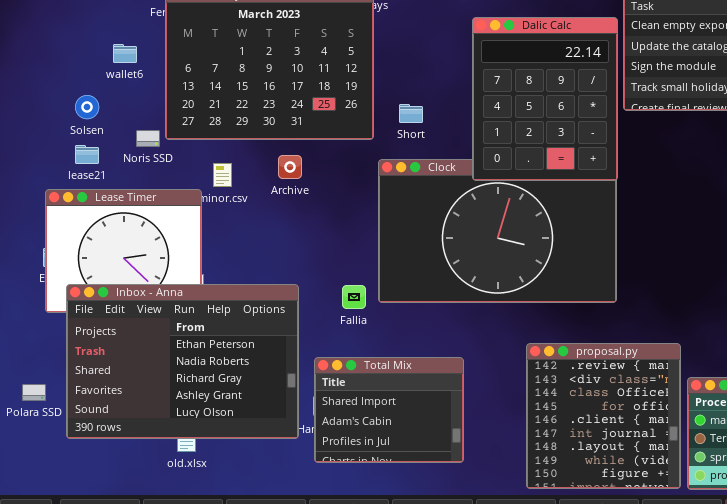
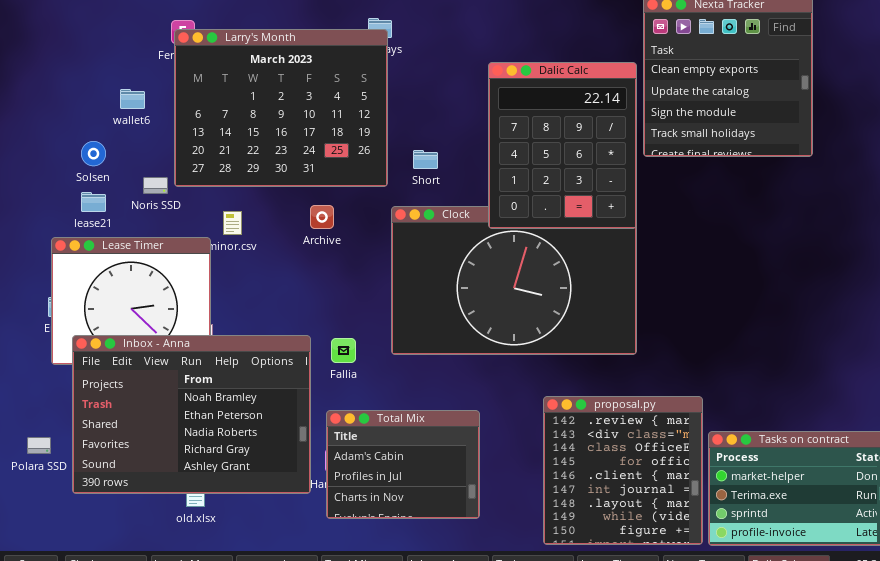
Archive: [278,155,302,179] -> [310,205,334,229], moved
Inbox - Anna: [66,284,299,439] -> [72,335,311,494], scrolled up 1 row
Fallia: [342,285,366,309] -> [331,338,356,363], moved
Total Mix: [314,357,464,463] -> [326,410,480,519], scrolled down 1 row

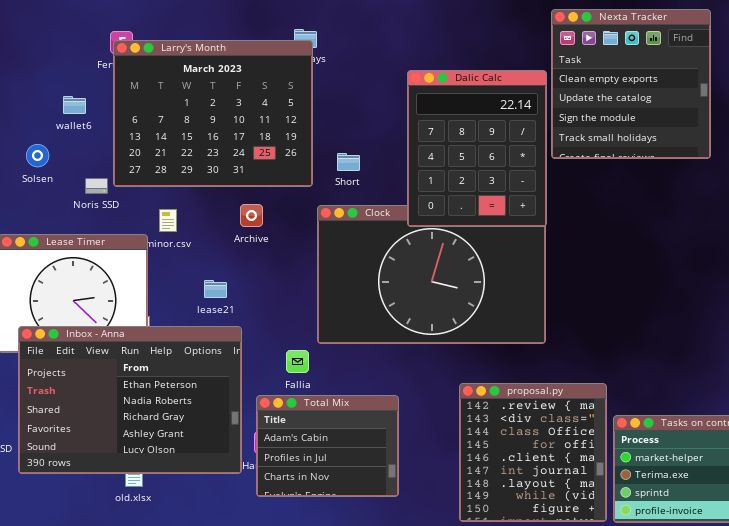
lease21: [81,192,106,212] -> [204,280,227,298], moved
Inbox - Anna: [72,335,311,494] -> [18,326,242,474], scrolled down 1 row
Fallia: [331,338,356,363] -> [286,350,309,373], moved

